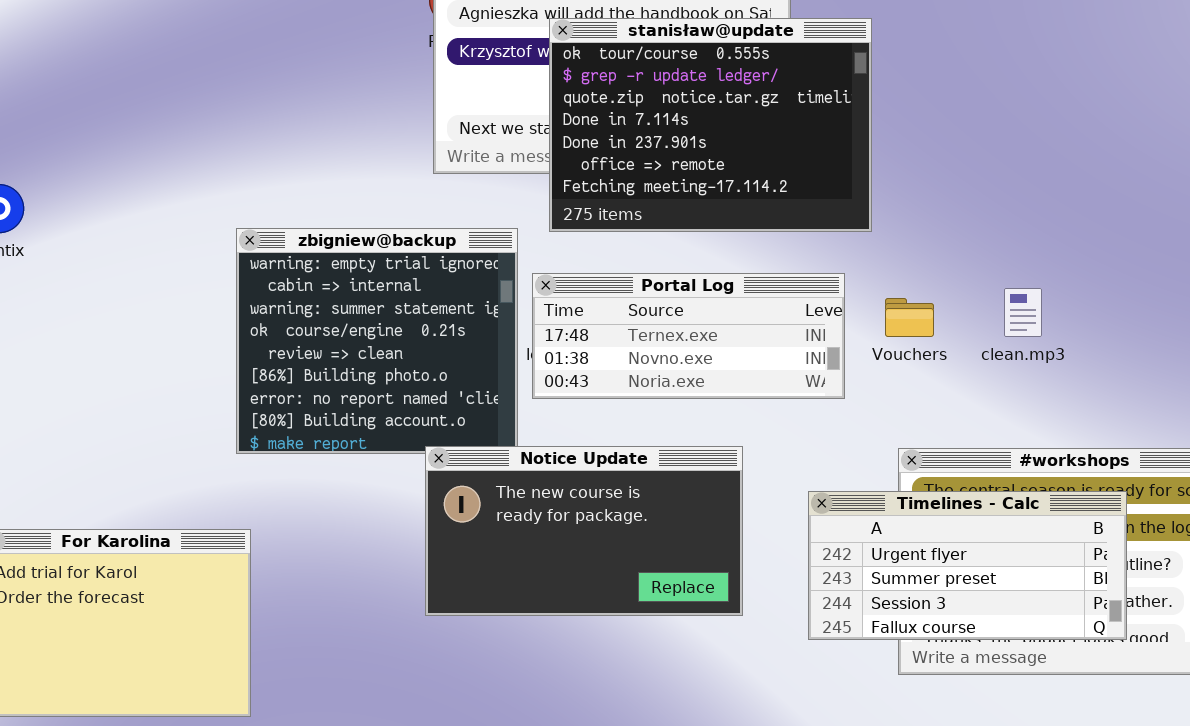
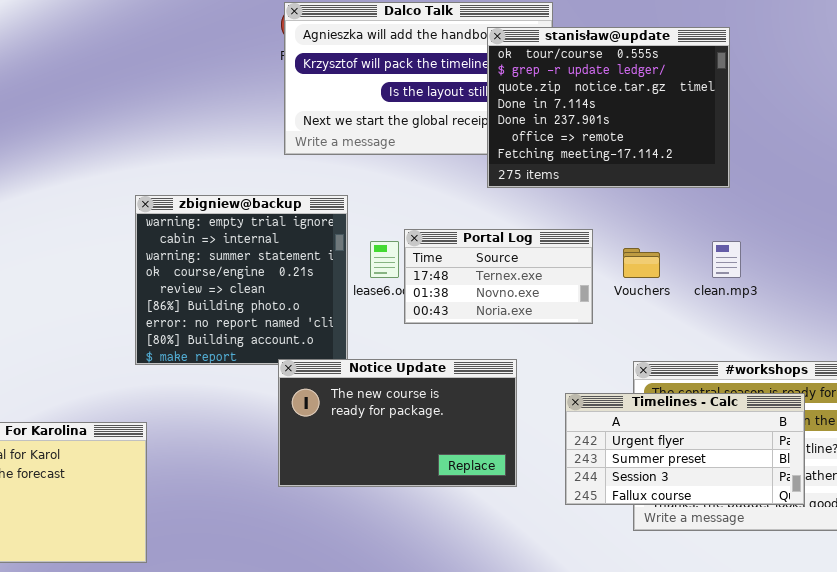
stanisław@update: [549,18,872,232] -> [487,27,730,188], moved
Portal Log: [532,273,845,399] -> [404,229,593,324], resized

